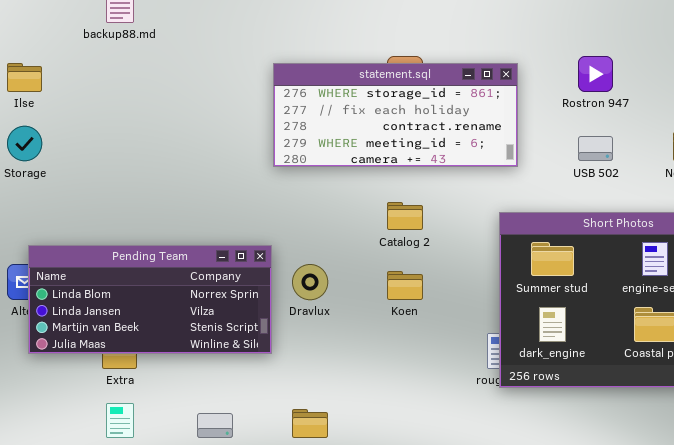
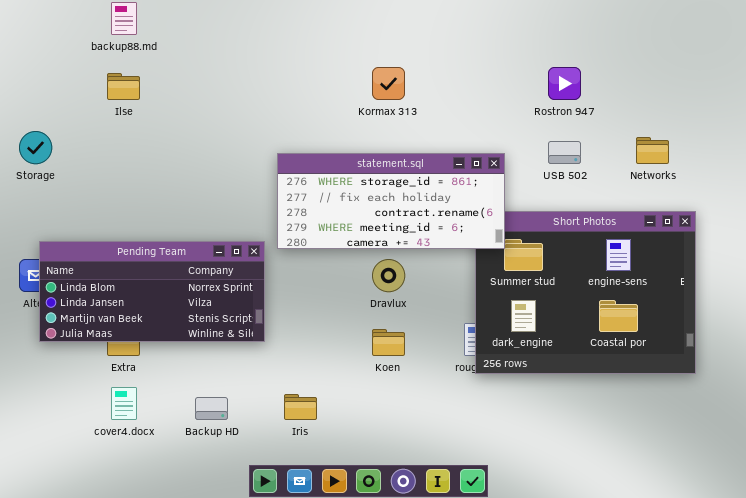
Ilse: [7,63,42,92] -> [107,73,140,100], moved
statement.sql: [273,63,518,167] -> [277,153,505,249], moved
Dravlux: [292,264,328,300] -> [372,259,405,292], moved
Koen: [387,271,423,300] -> [372,329,405,356], moved

